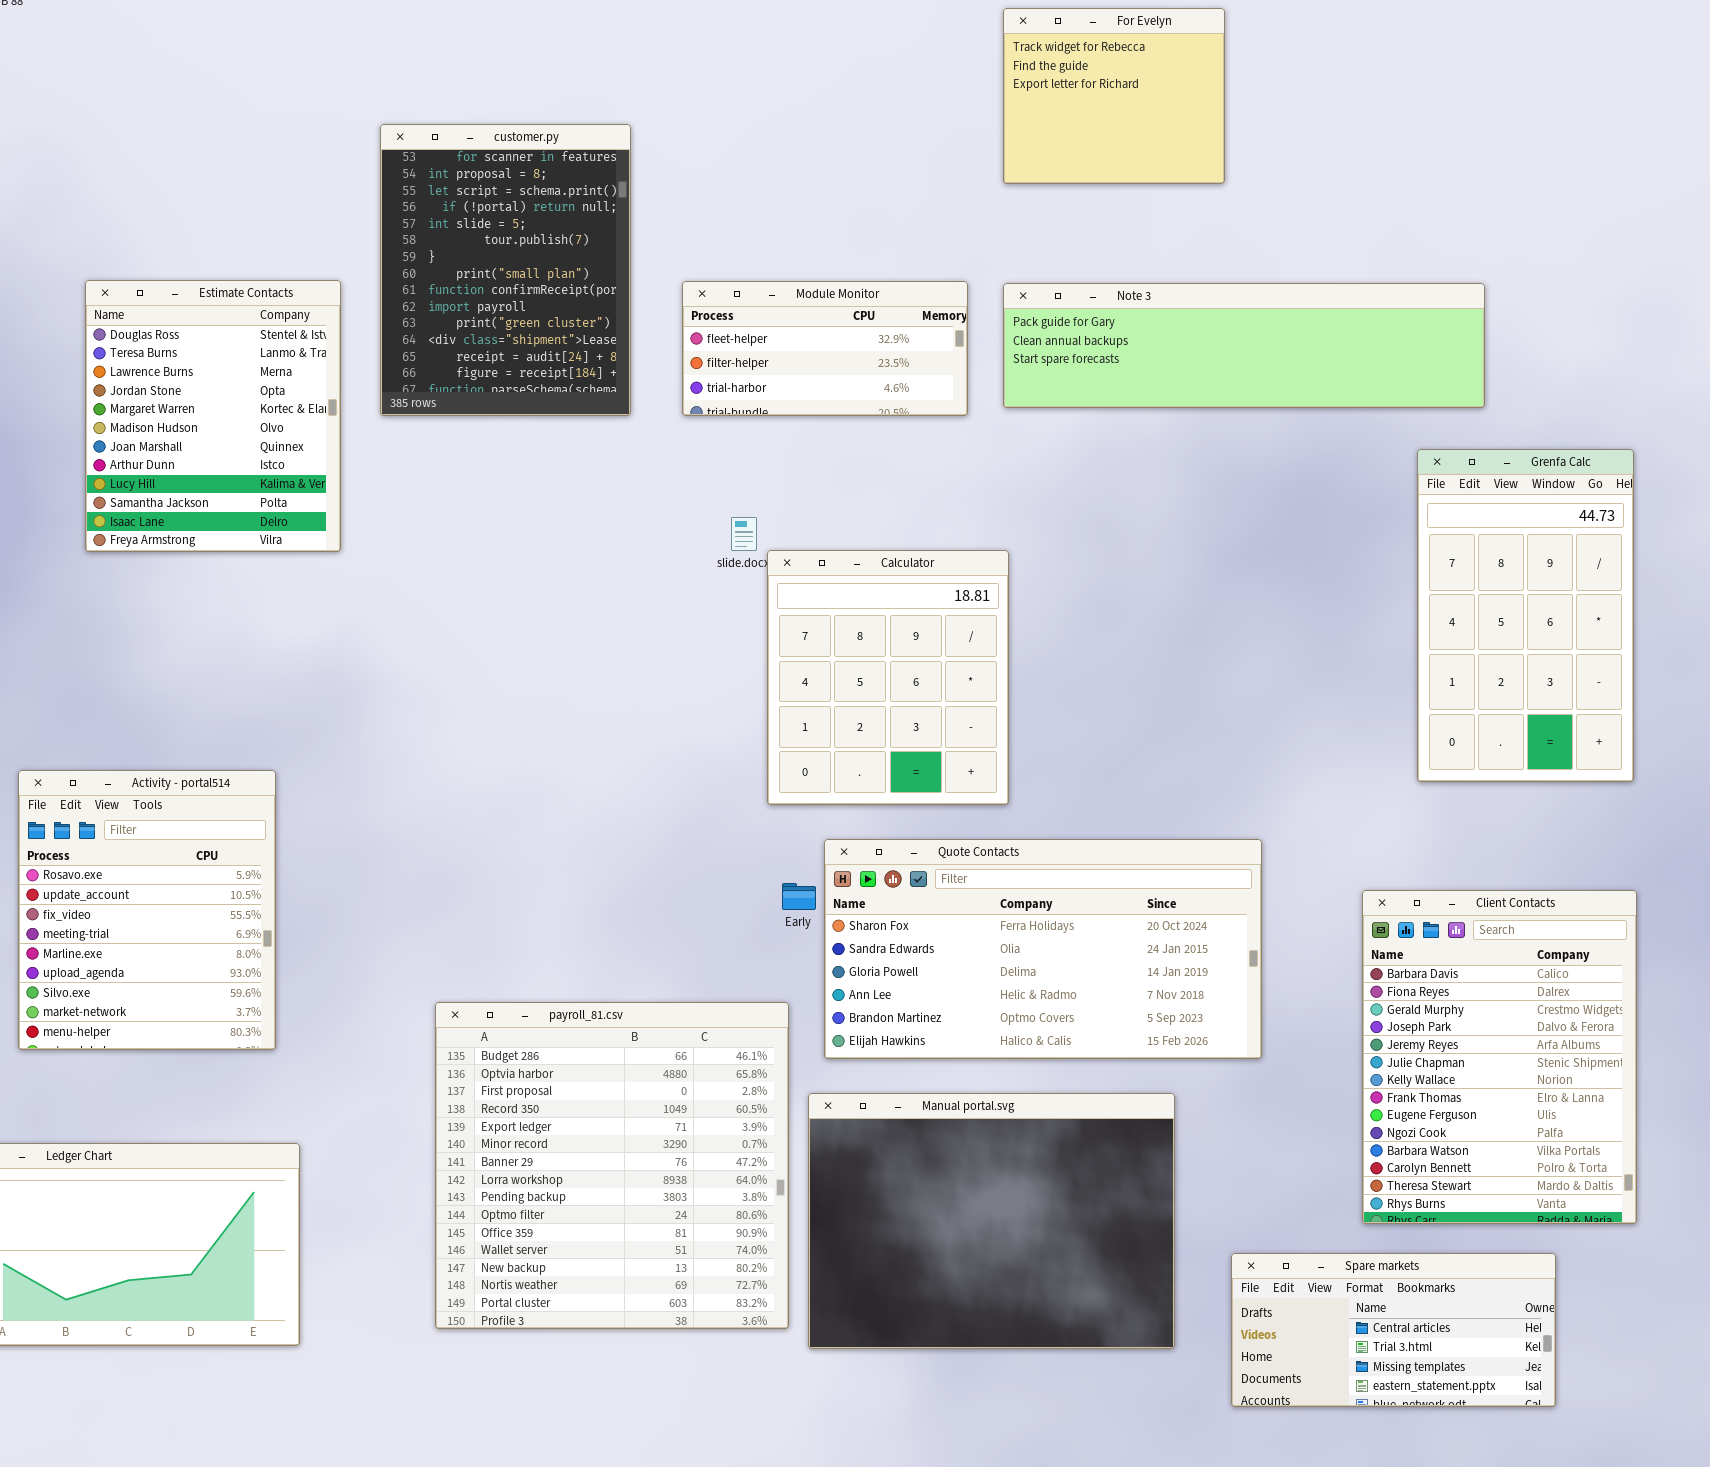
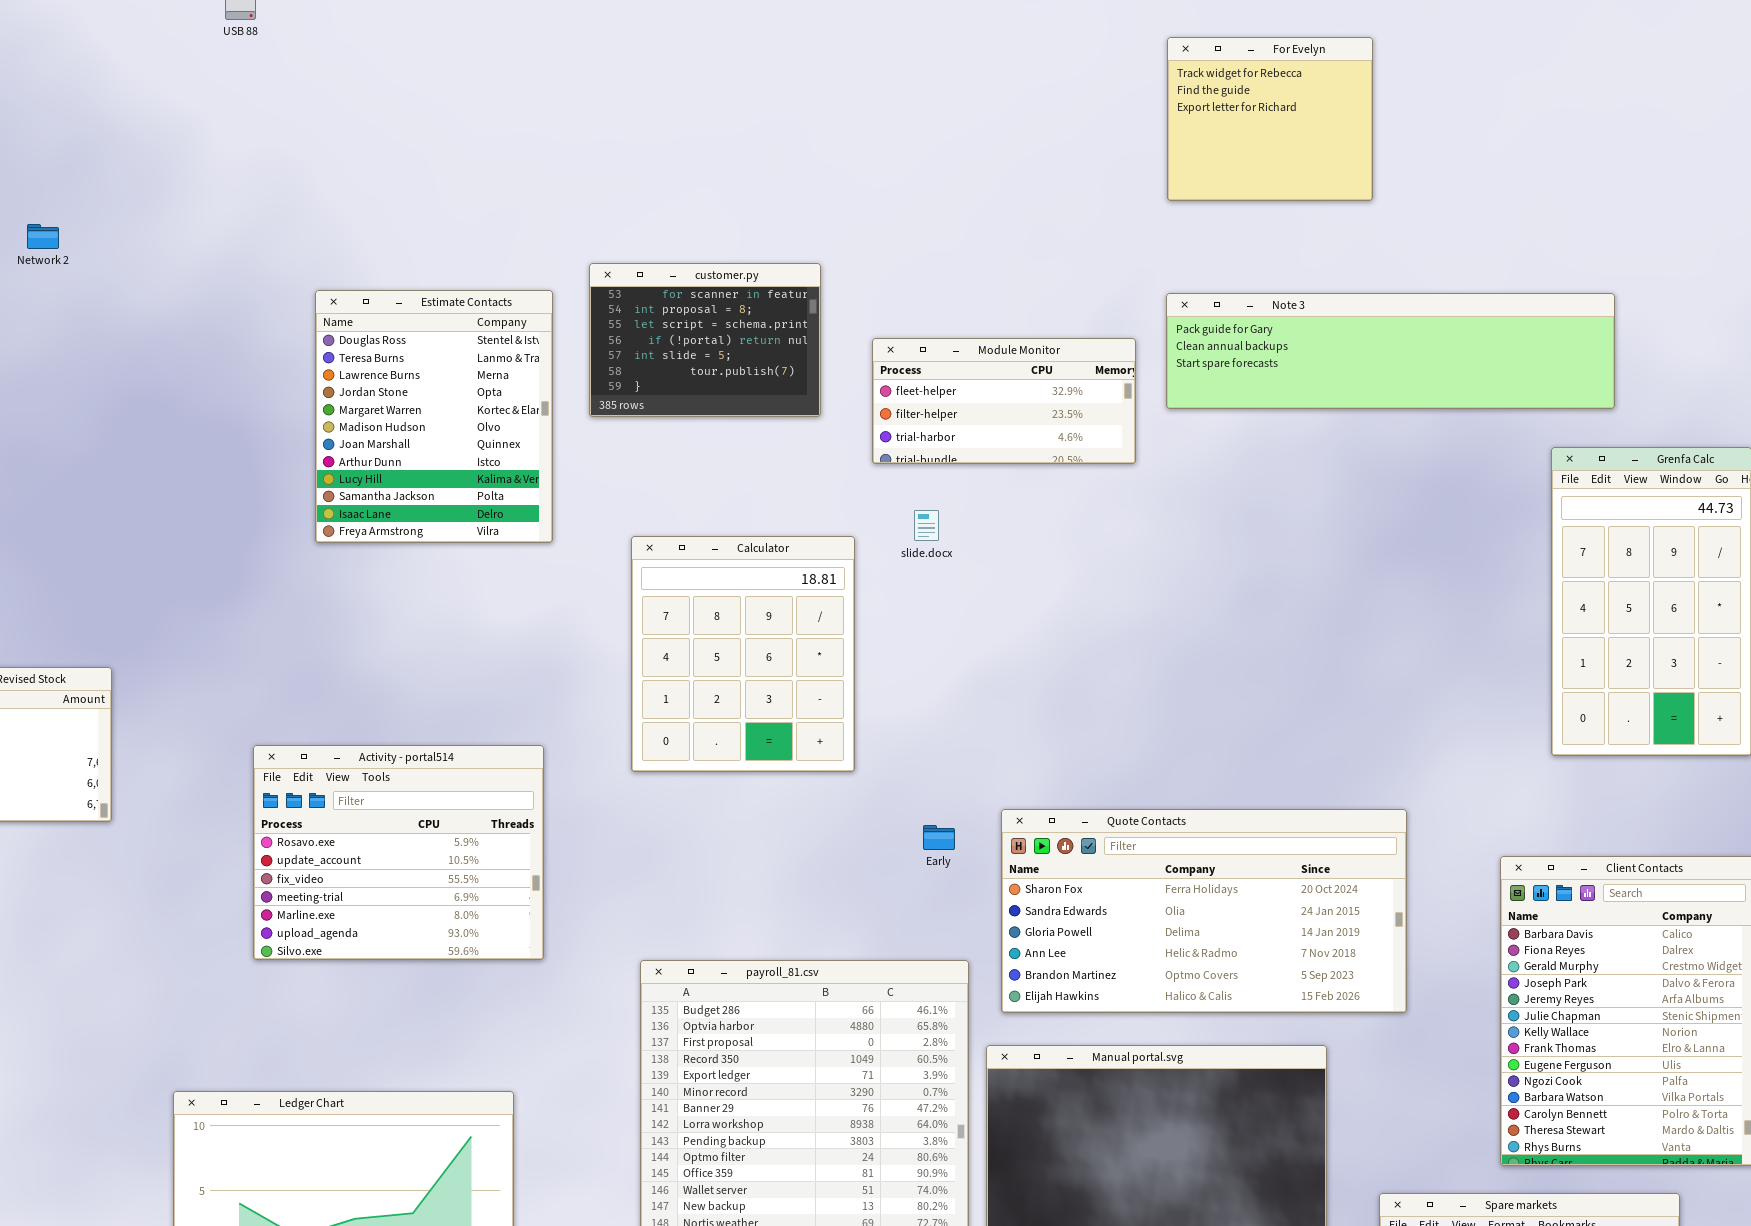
customer.py: [380,124,631,416] -> [589,263,821,417], resized
Module Monitor: [682,281,968,416] -> [872,338,1136,464], moved
Calculator: [767,550,1009,805] -> [631,536,855,772], moved
Activity - portal514: [18,770,276,1050] -> [253,745,544,960], resized
Early: [782,883,816,910] -> [923,825,955,850], moved

